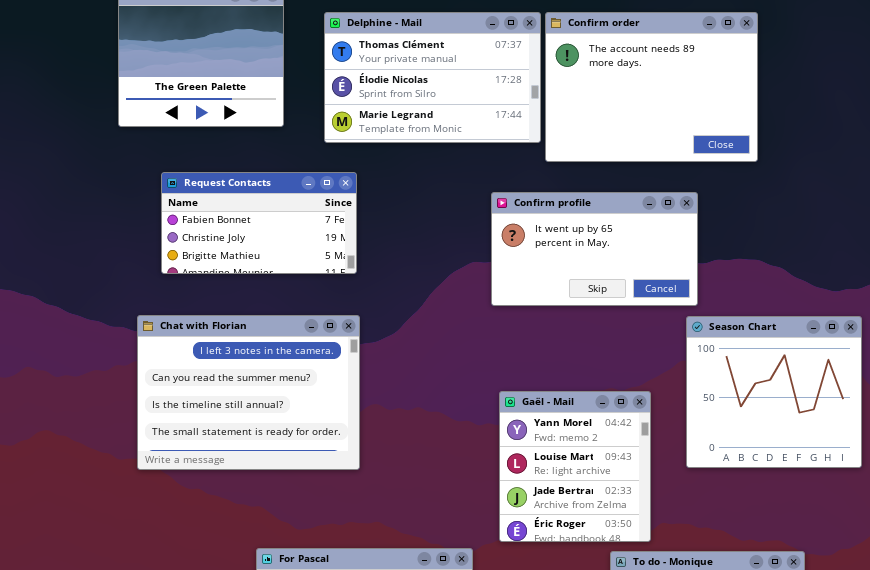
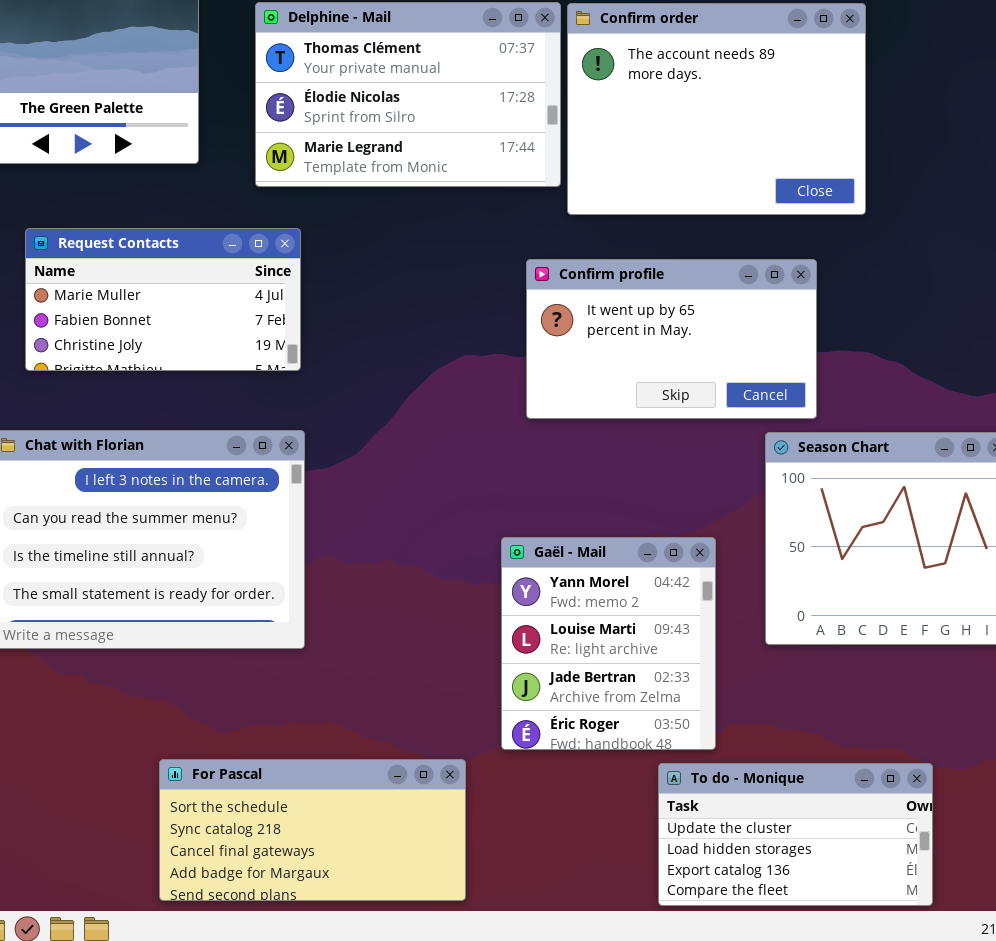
Request Contacts: [161,172,357,274] -> [25,228,301,371], scrolled up 1 row
Confirm profile: [491,192,698,306] -> [526,259,817,419], moved

